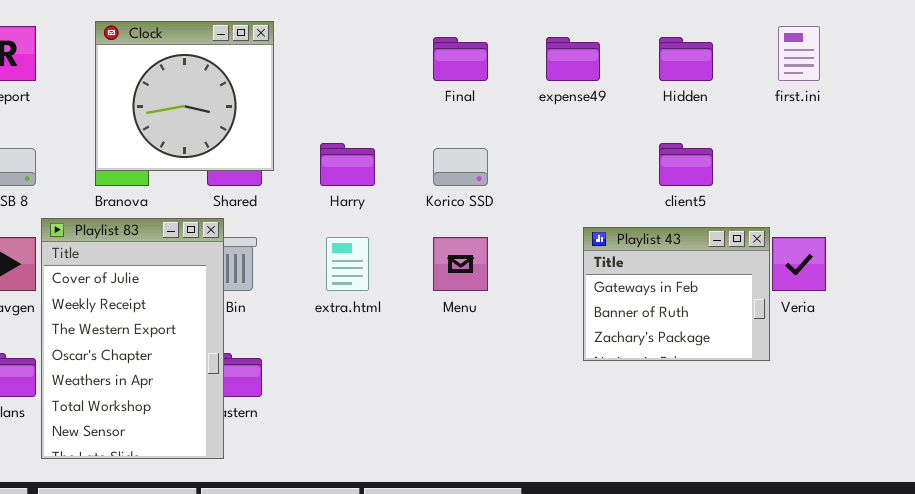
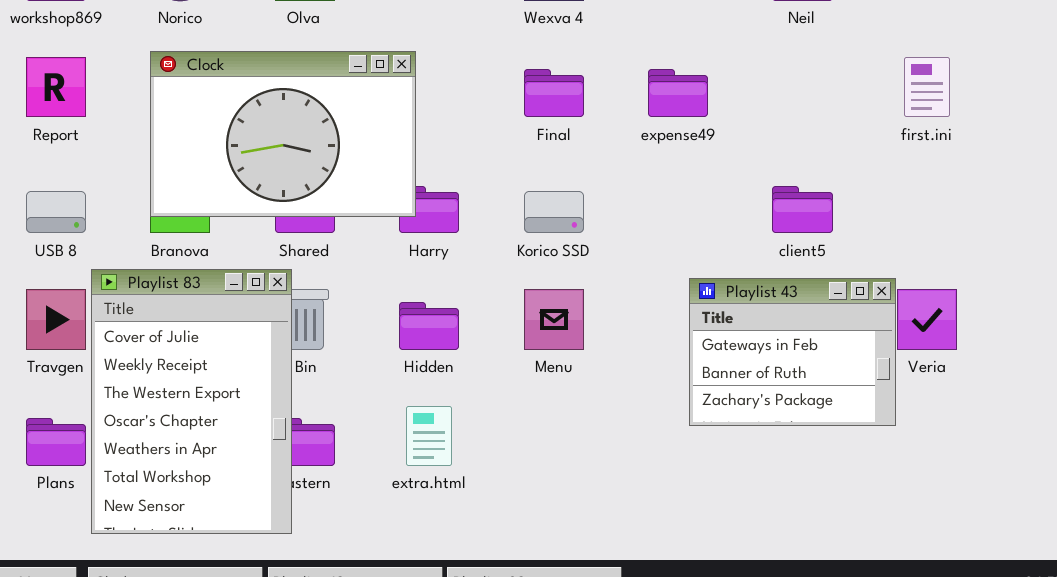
Clock: [95,21,274,171] -> [150,51,416,217], resized
Hidden: [659,37,713,81] -> [399,302,459,350], moved
extra.html: [326,237,369,291] -> [406,406,452,466], moved

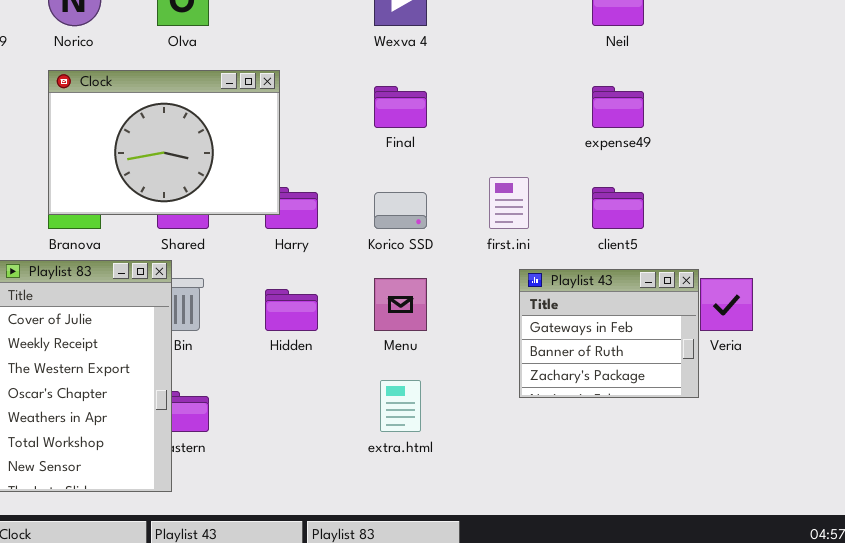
first.ini: [904,57,950,117] -> [489,177,529,229], moved
expense49: [648,69,708,117] -> [592,86,644,128], moved
extra.html: [406,406,452,466] -> [380,380,421,432], moved

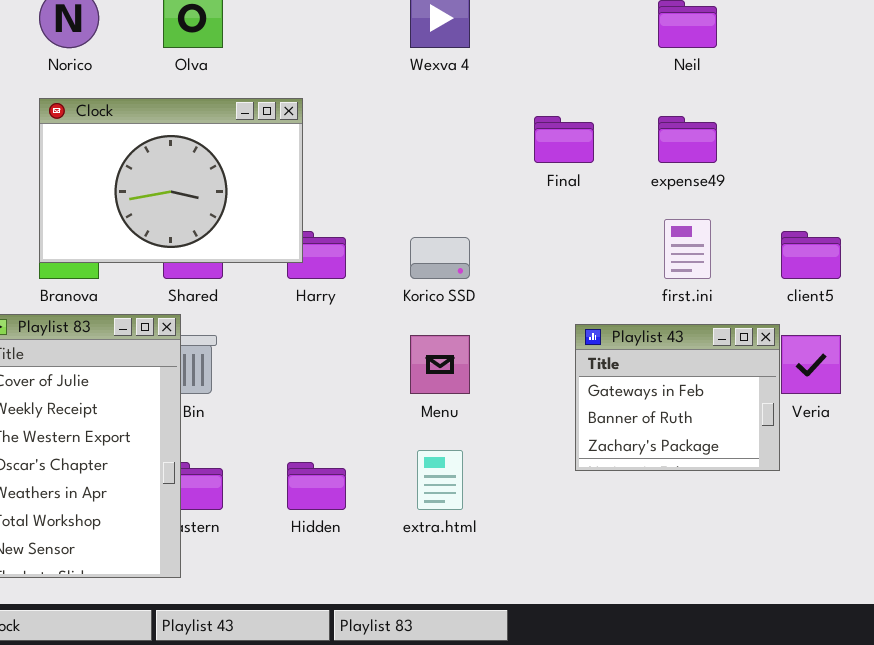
Final: [374,86,427,128] -> [534,116,594,163], moved
first.ini: [489,177,529,229] -> [664,219,711,279], moved
client5: [592,187,644,229] -> [781,231,841,279], moved
Hidden: [265,289,318,331] -> [287,462,346,510], moved

